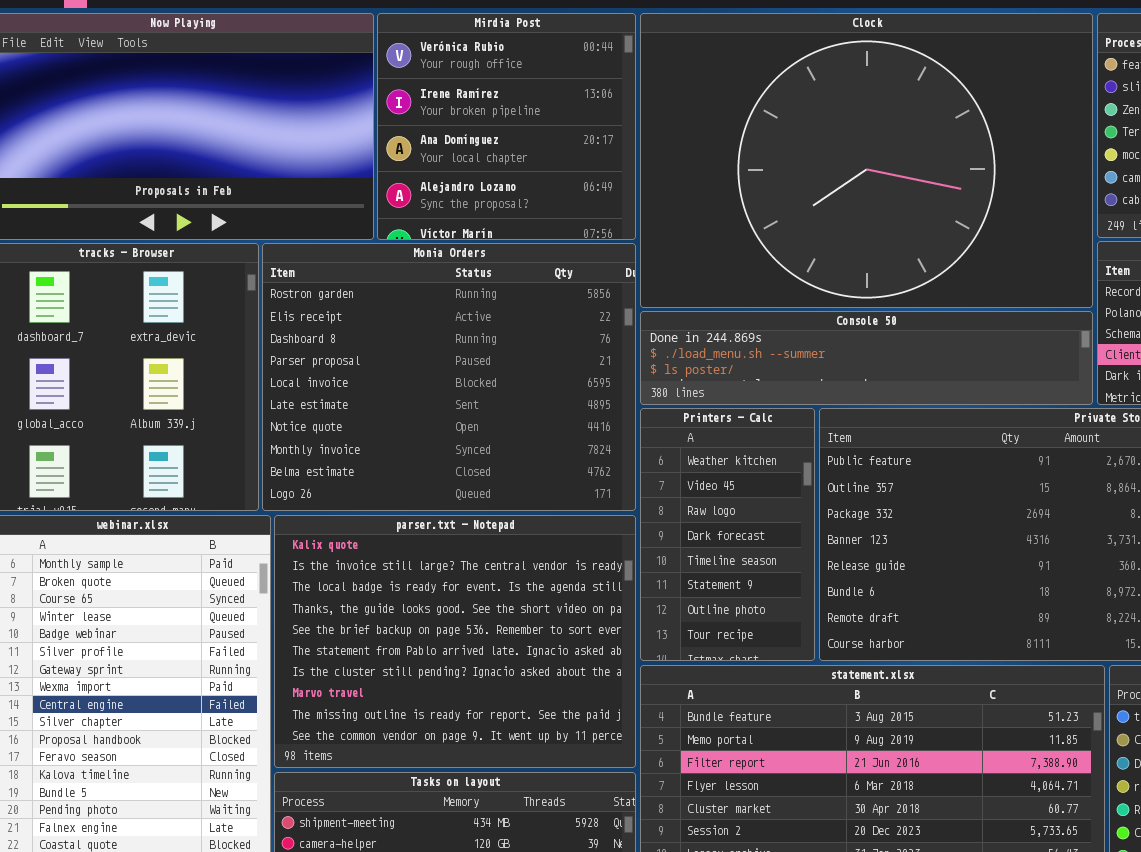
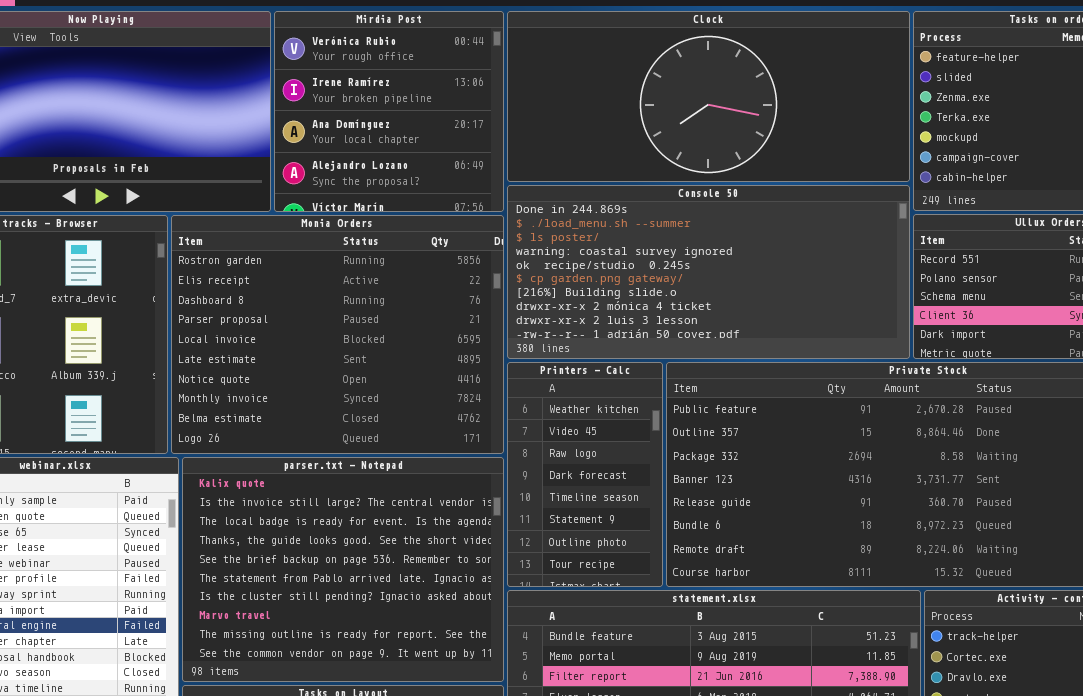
Clock: [640,13,1093,308] -> [507,11,910,182], resized
Console 50: [640,311,1093,405] -> [507,185,910,359], resized

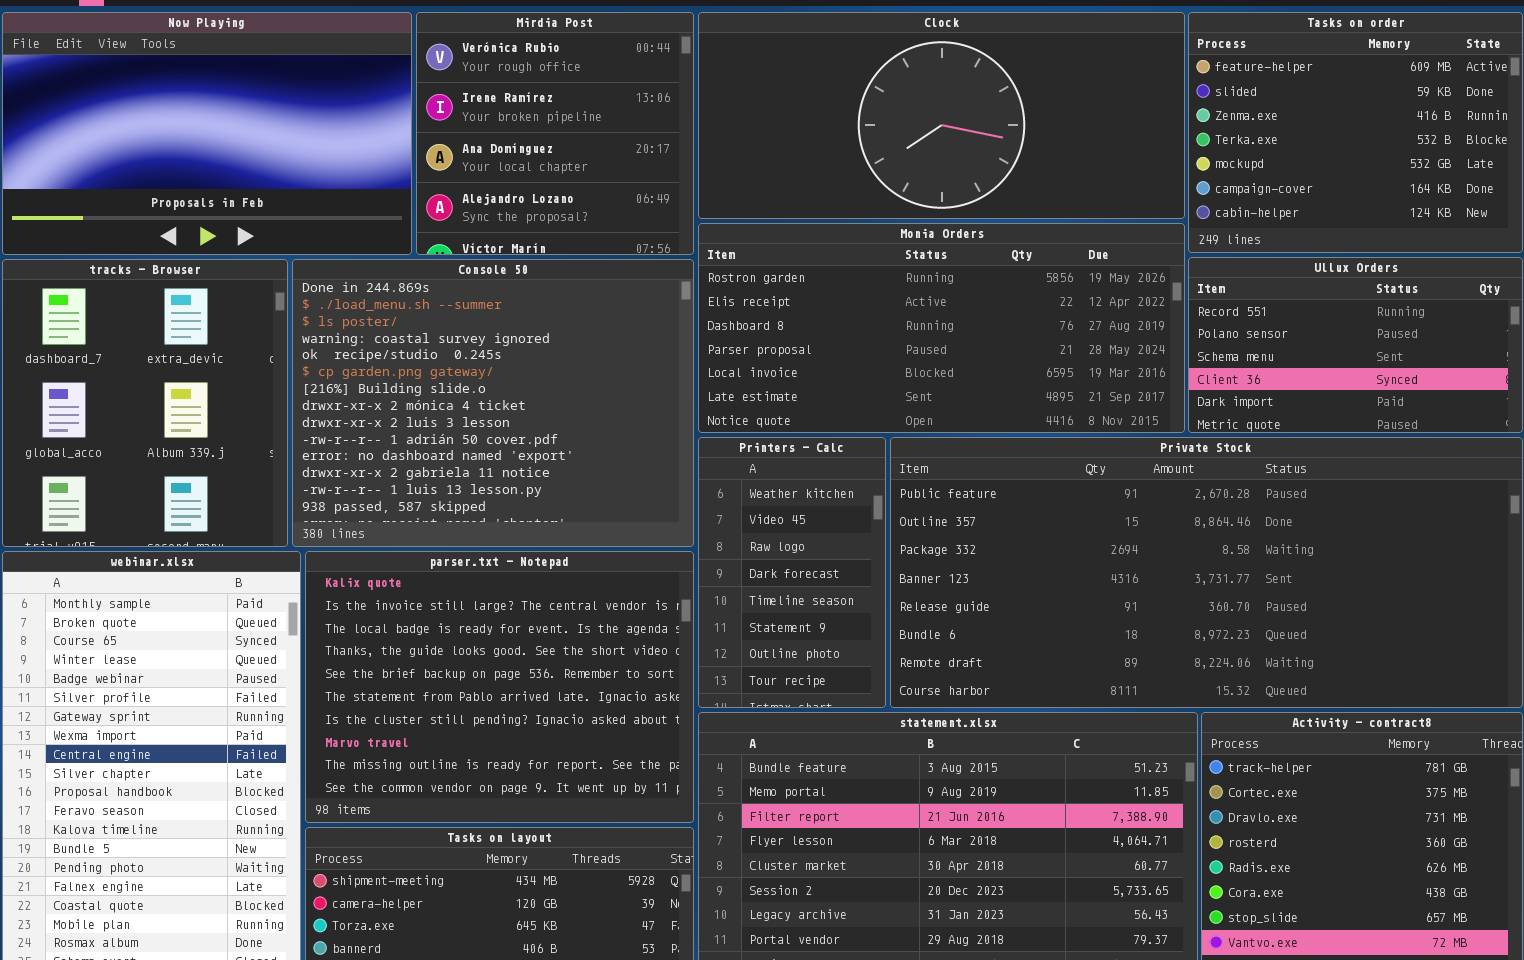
Console 50: [507,185,910,359] -> [292,259,694,547], moved, resized
Monia Orders: [171,215,504,454] -> [698,223,1185,433], moved, resized

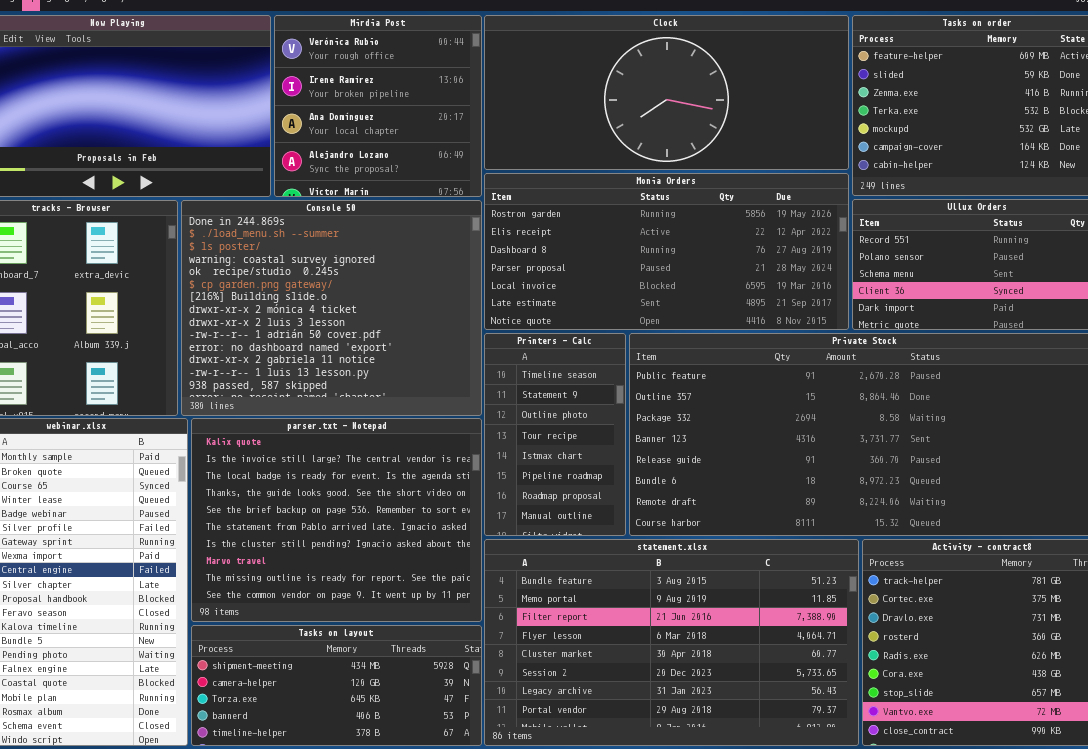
Printers - Calc: [698,437,886,708] -> [484,333,626,536], scrolled down 4 rows

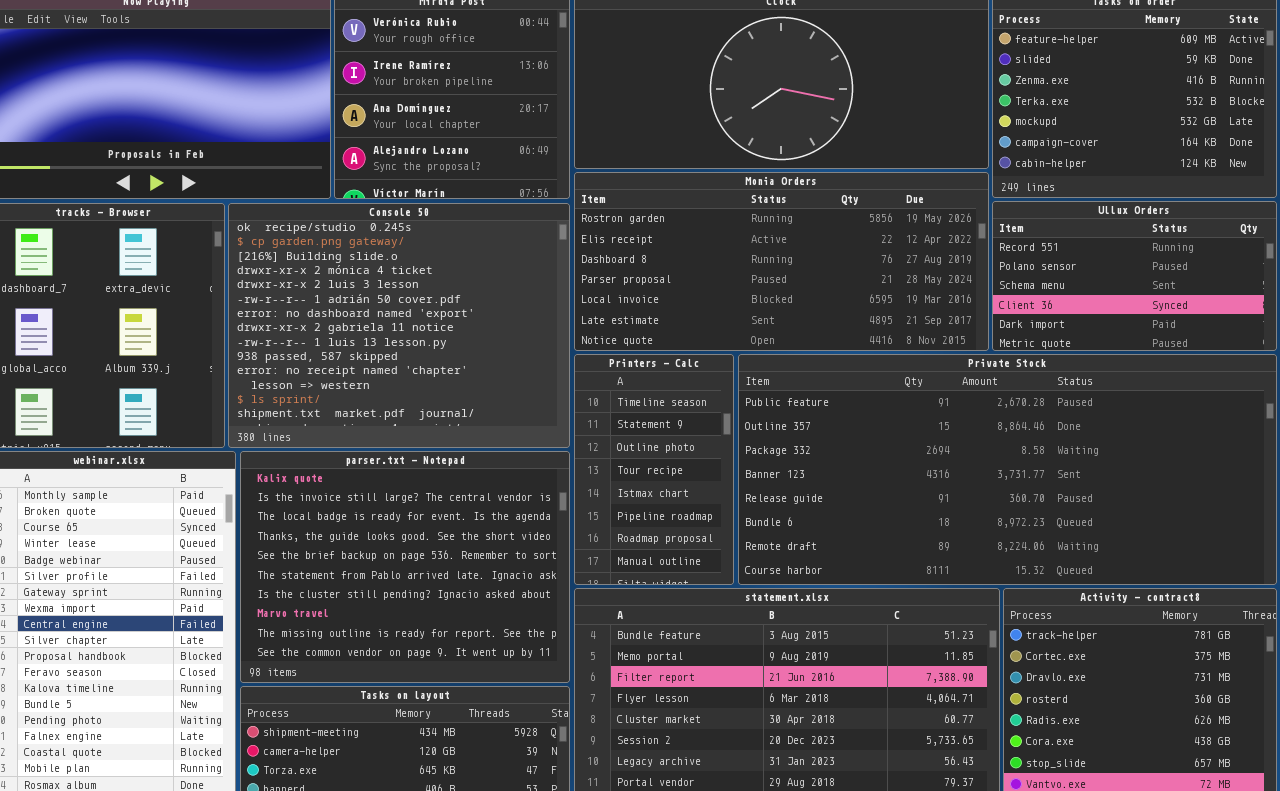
Console 50: [181,200,482,416] -> [228,203,570,448], scrolled down 4 rows

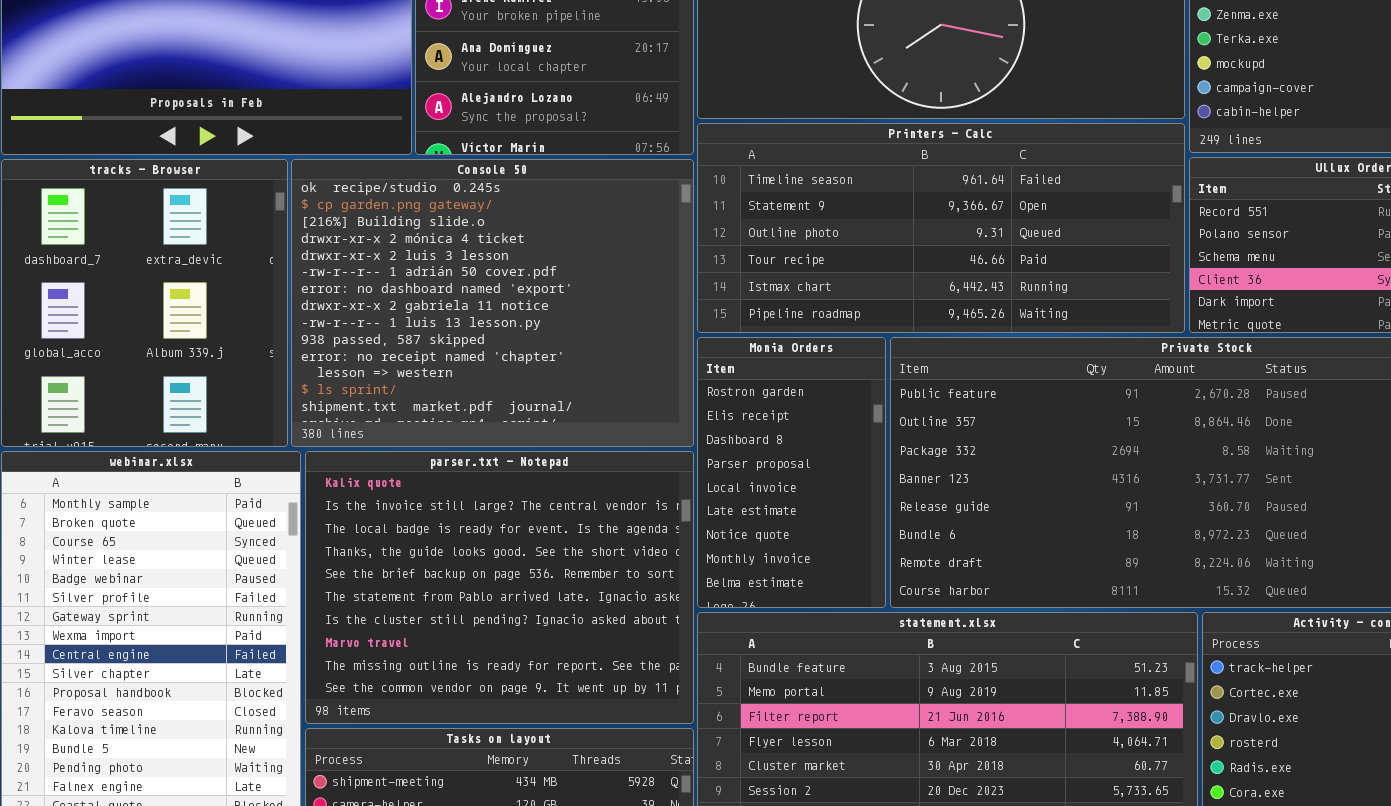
Monia Orders: [574,172,989,351] -> [697,337,886,608], moved, resized
Printers - Calc: [574,354,734,585] -> [697,123,1185,333], moved, resized

